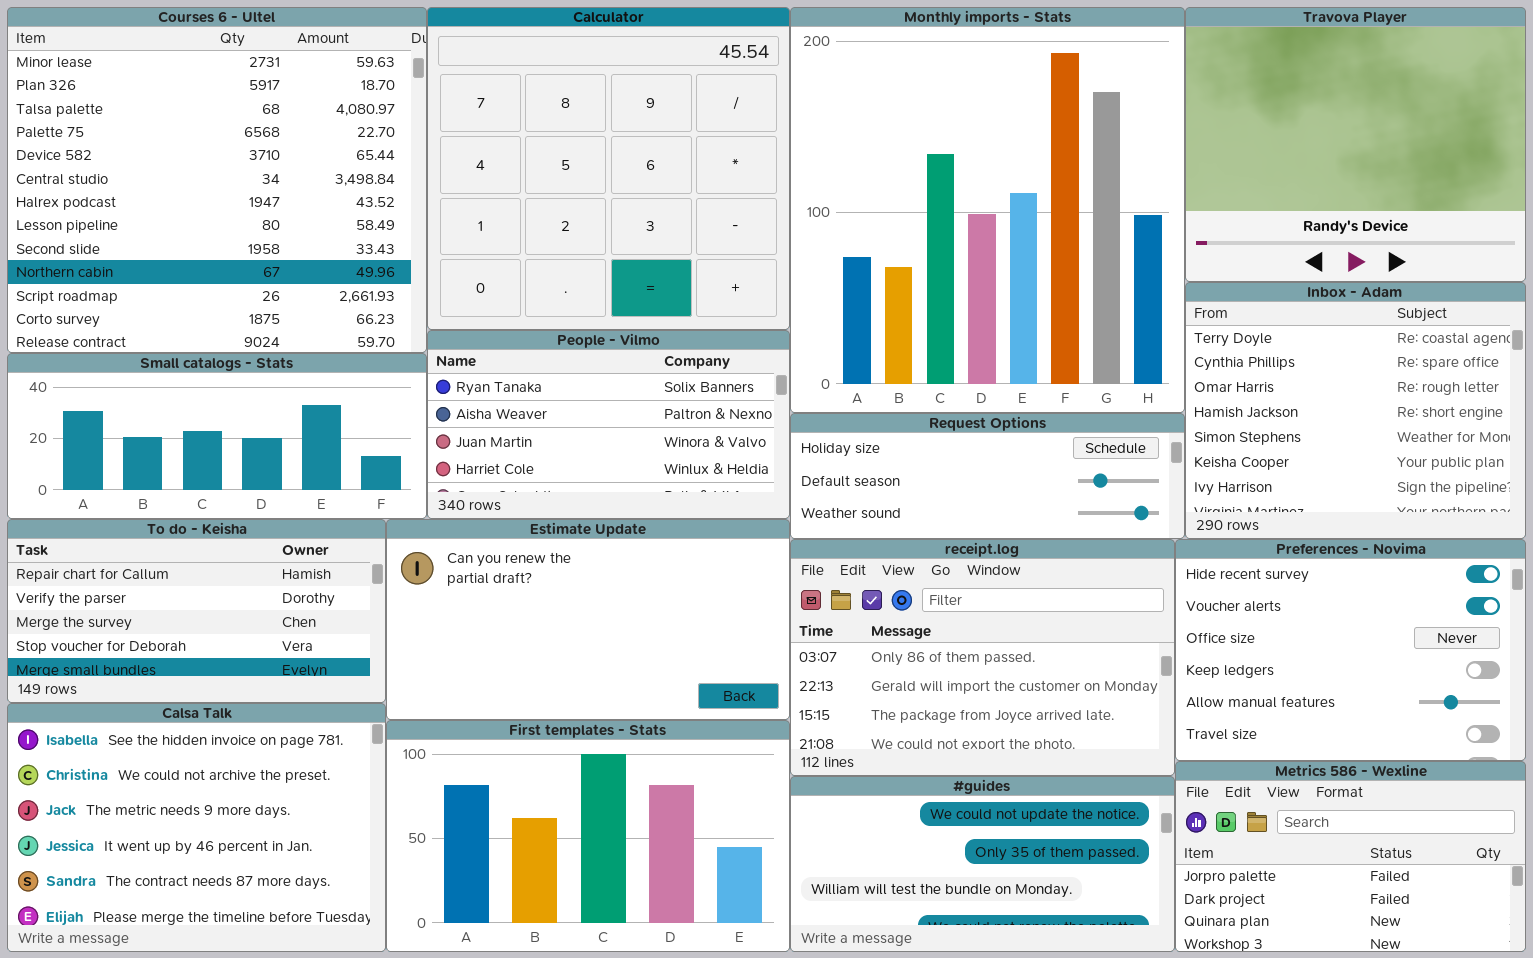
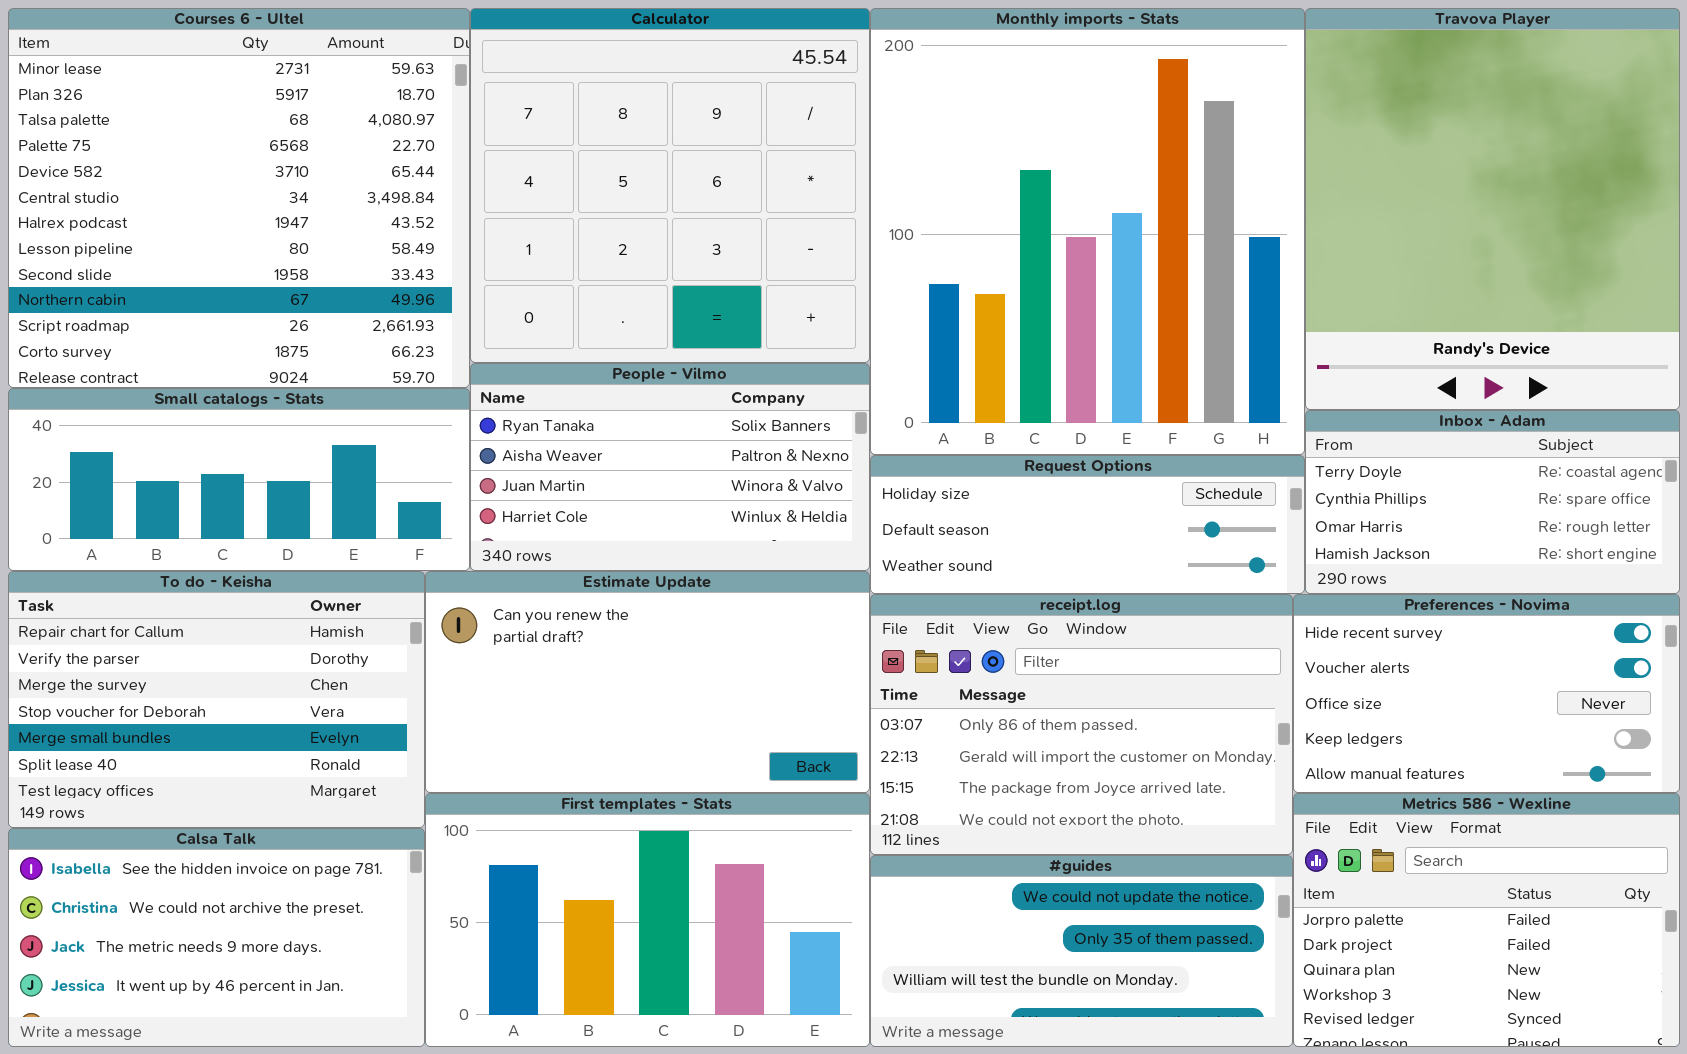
Travova Player: [1185,7,1526,282] -> [1305,8,1680,410], resized
Inbox - Adam: [1185,282,1526,539] -> [1305,410,1680,594], resized
To do - Keisha: [7,519,386,703] -> [8,571,425,828], resized
Preferences - Novima: [1175,539,1526,761] -> [1293,594,1680,793], resized
Calsa Talk: [7,703,386,952] -> [8,828,425,1047], resized
Metrics 586 - Wexline: [1175,761,1526,952] -> [1293,793,1680,1047], resized

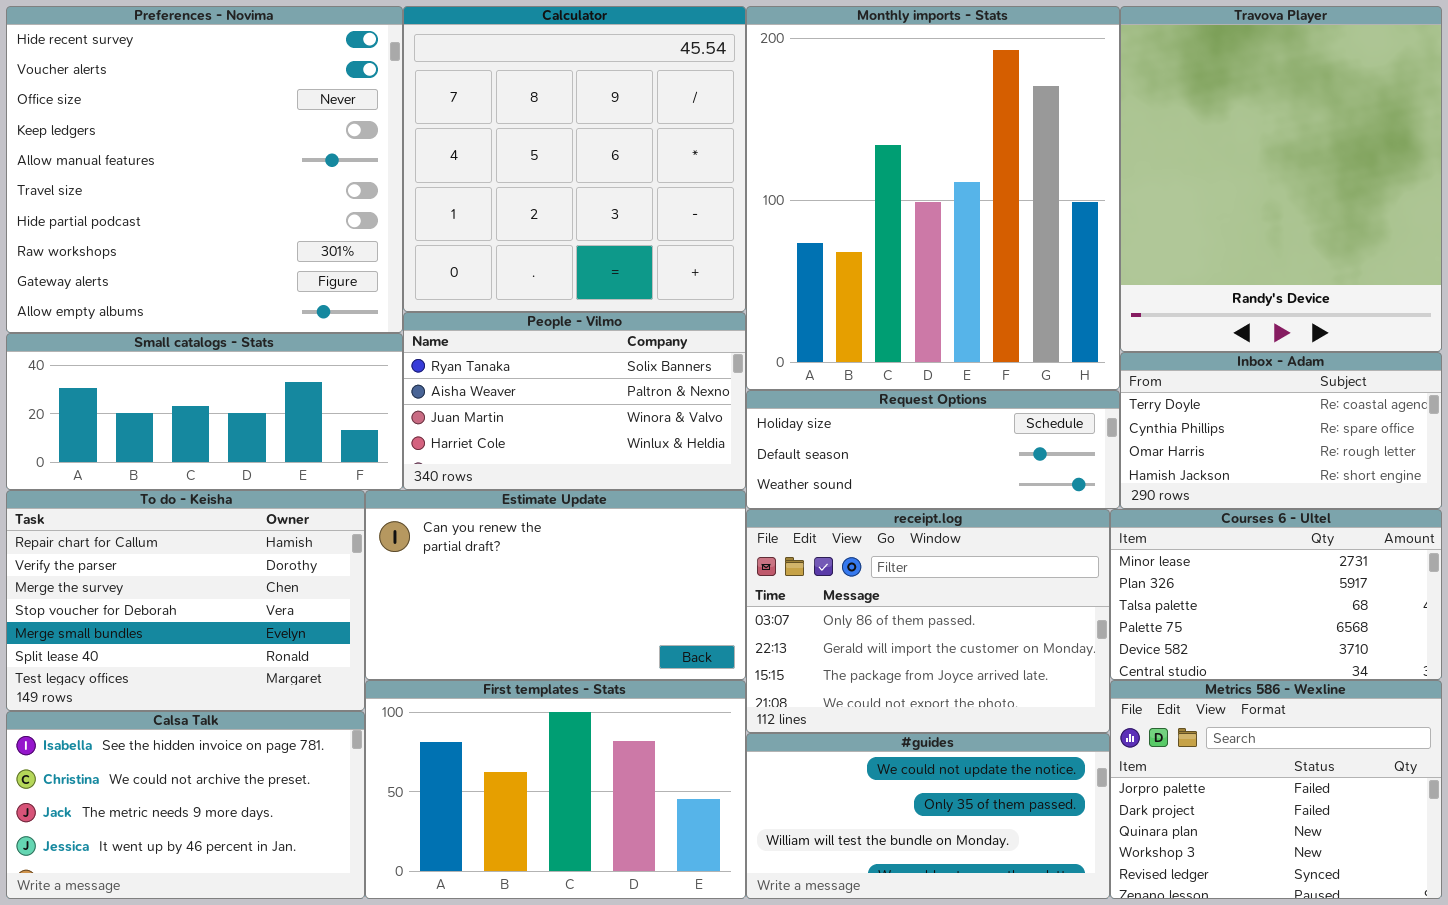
Courses 6 - Ultel: [8,8,470,388] -> [1110,509,1442,680], moved, resized
Preferences - Novima: [1293,594,1680,793] -> [6,6,403,333], moved, resized

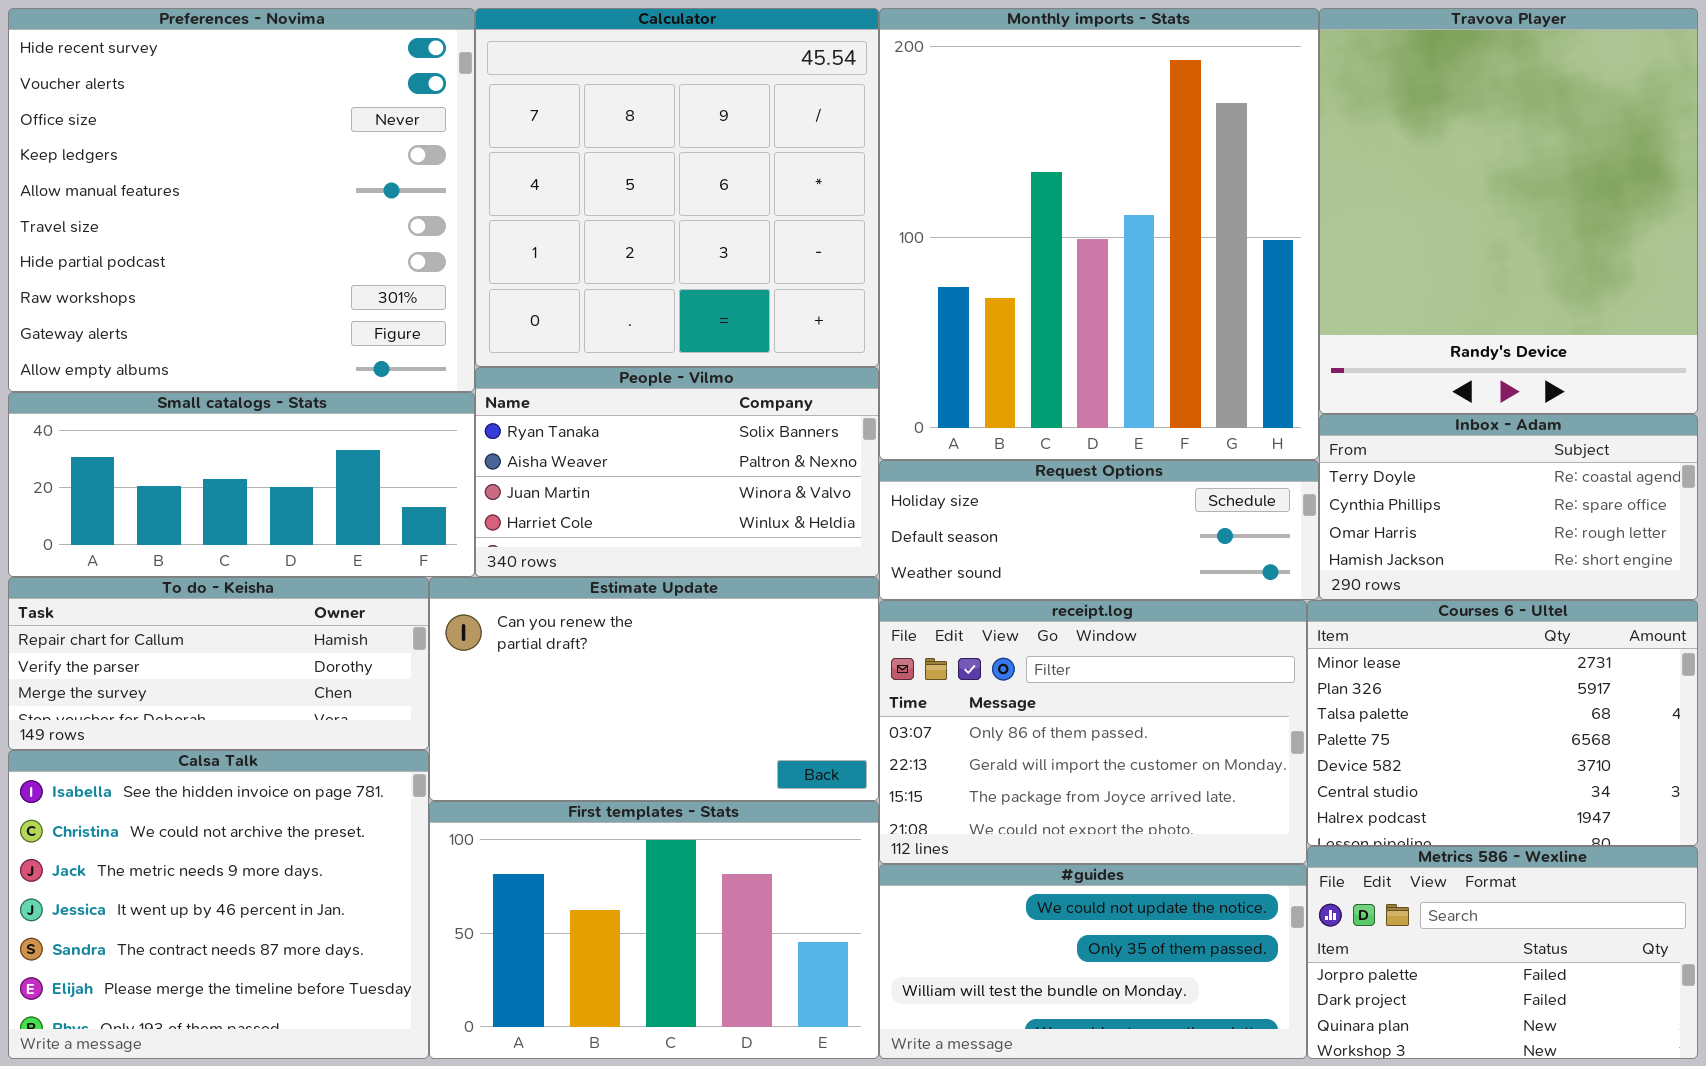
To do - Keisha: [6,490,365,711] -> [8,577,429,750], resized
Courses 6 - Ultel: [1110,509,1442,680] -> [1307,600,1698,846], resized
Metrics 586 - Wexline: [1110,680,1442,899] -> [1307,846,1698,1059], resized
Calsa Talk: [6,711,365,899] -> [8,750,429,1059], resized

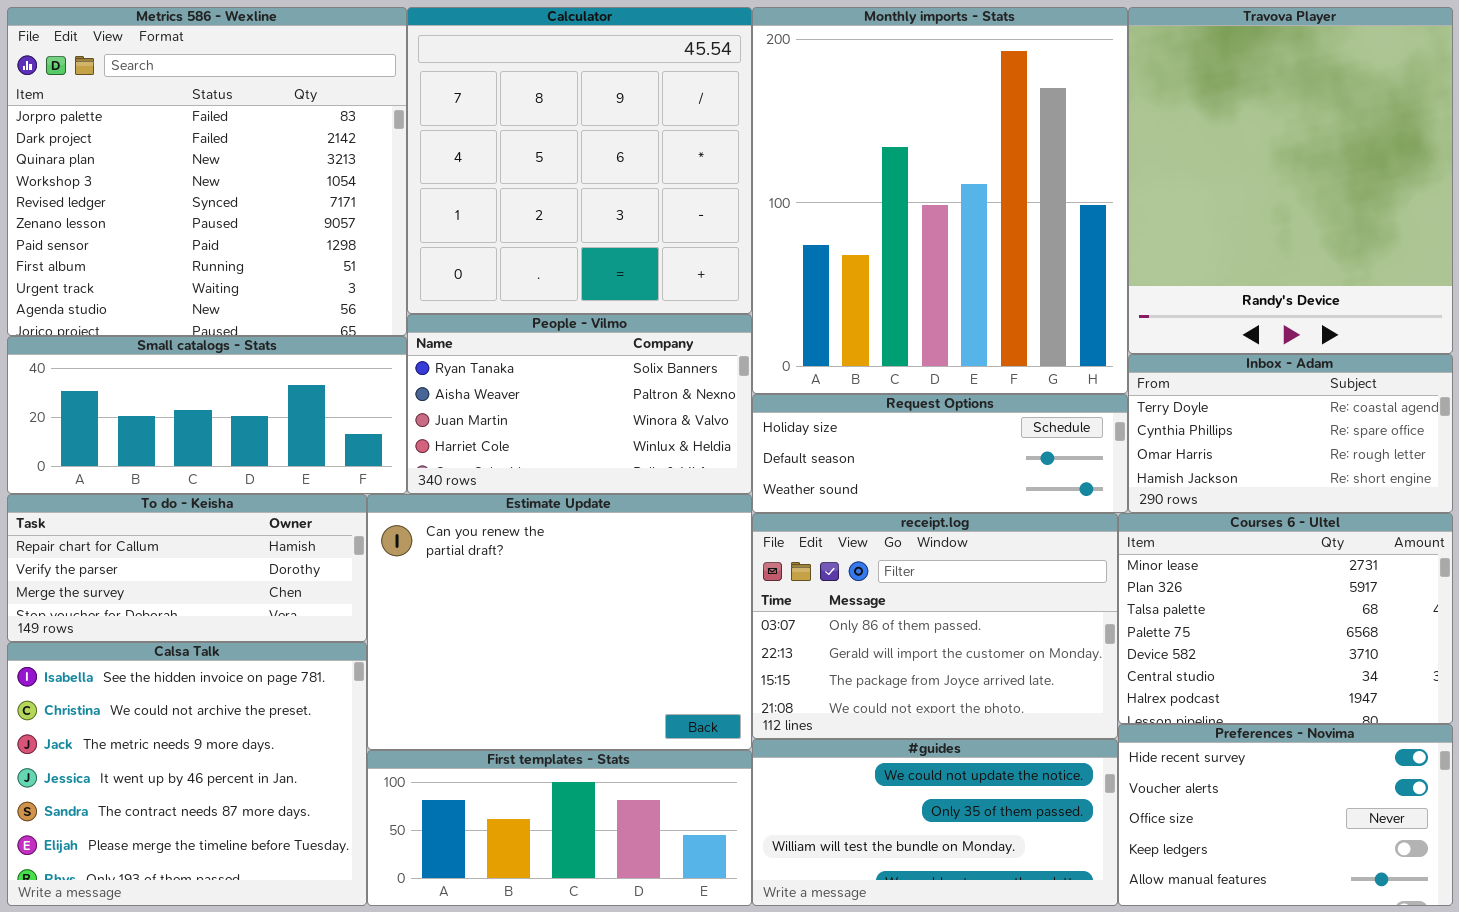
Preferences - Novima: [8,8,475,392] -> [1118,724,1453,906], moved, resized
Estimate Update: [429,577,879,801] -> [367,494,752,750], resized
First templates - Stats: [429,801,879,1059] -> [367,750,752,906], resized
Metrics 586 - Wexline: [1307,846,1698,1059] -> [7,7,407,336], moved, resized

